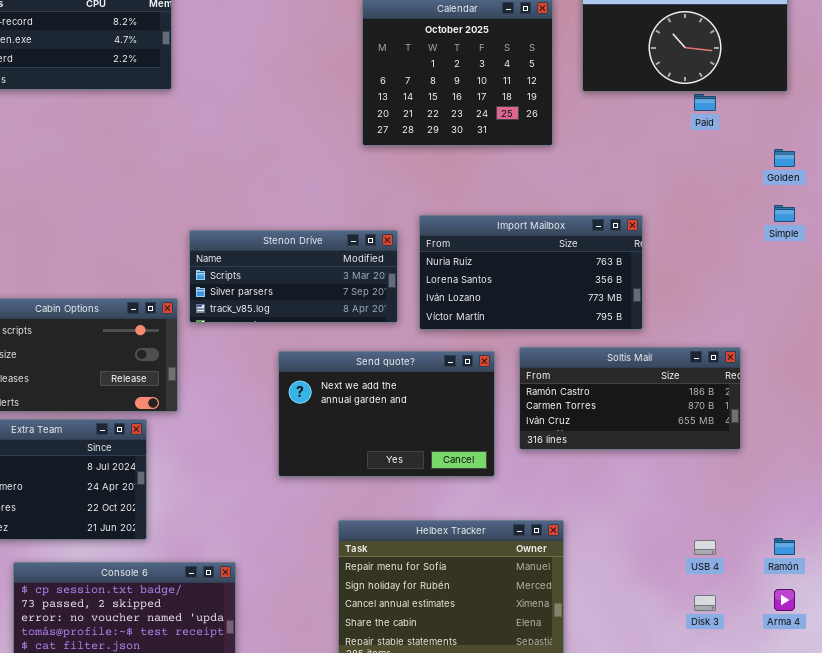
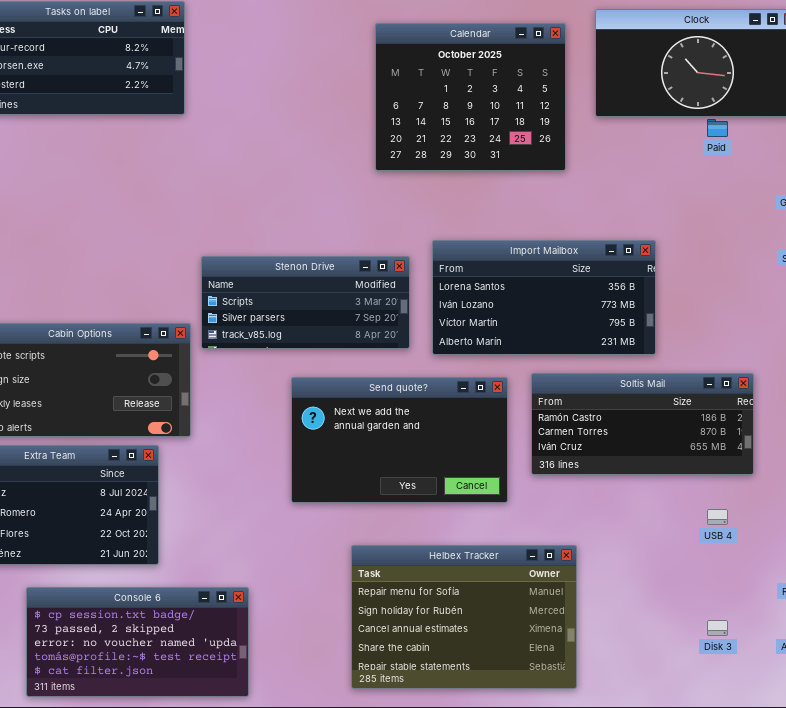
Import Mailbox: [419,215,643,330] -> [432,240,656,355], scrolled down 1 row
USB 4: [694,540,716,555] -> [707,509,728,525], moved

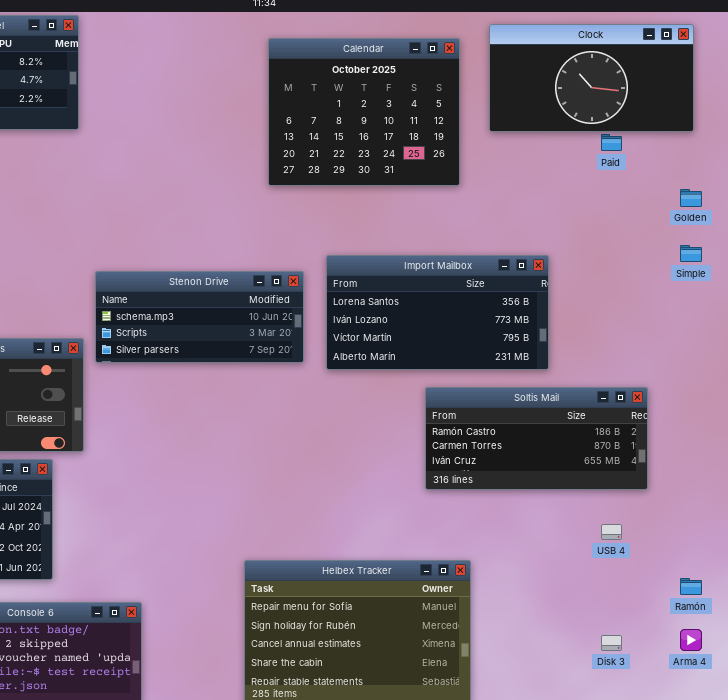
Stenon Drive: [201,256,410,349] -> [95,271,304,363], scrolled up 1 row
Send quote?: [291,377,508,503] -> none, closed

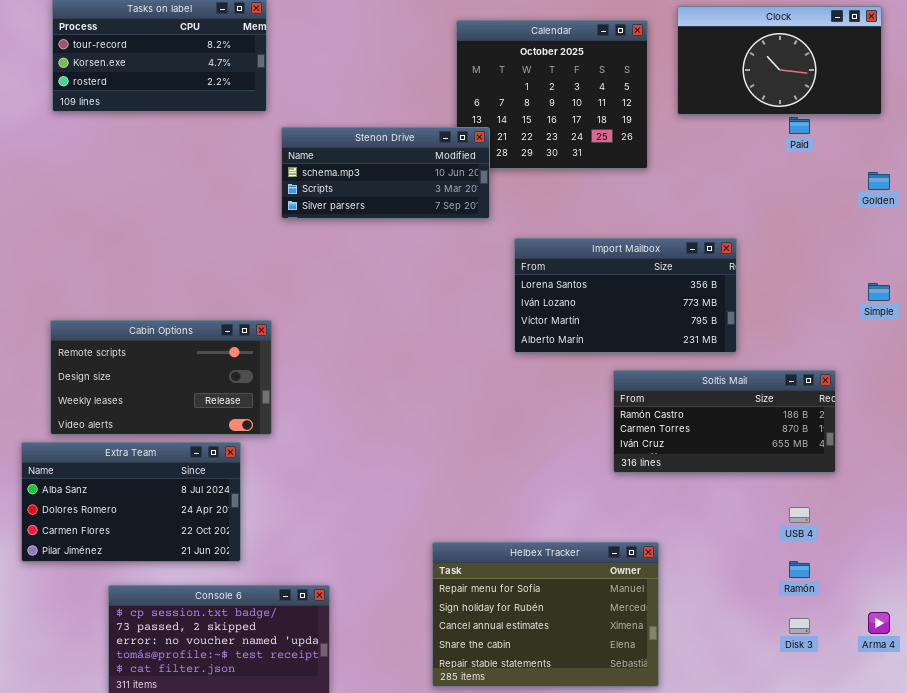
Simple: [680,245,702,262] -> [868,283,890,301], moved
Stenon Drive: [95,271,304,363] -> [281,127,490,219], moved
Ramón: [680,578,702,595] -> [789,561,810,578], moved

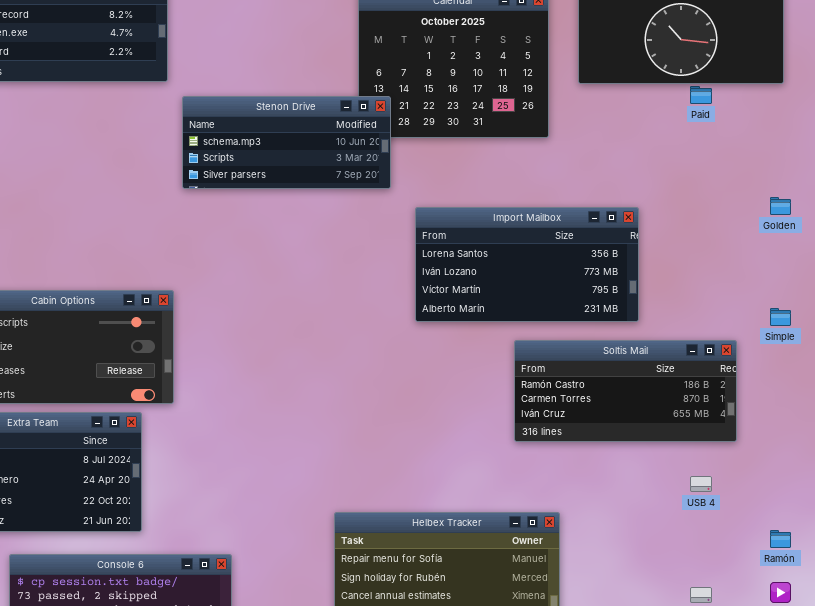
Golden: [868,172,890,190] -> [770,197,791,215], moved
Simple: [868,283,890,301] -> [770,308,791,326], moved
Ramón: [789,561,810,578] -> [770,530,791,548], moved

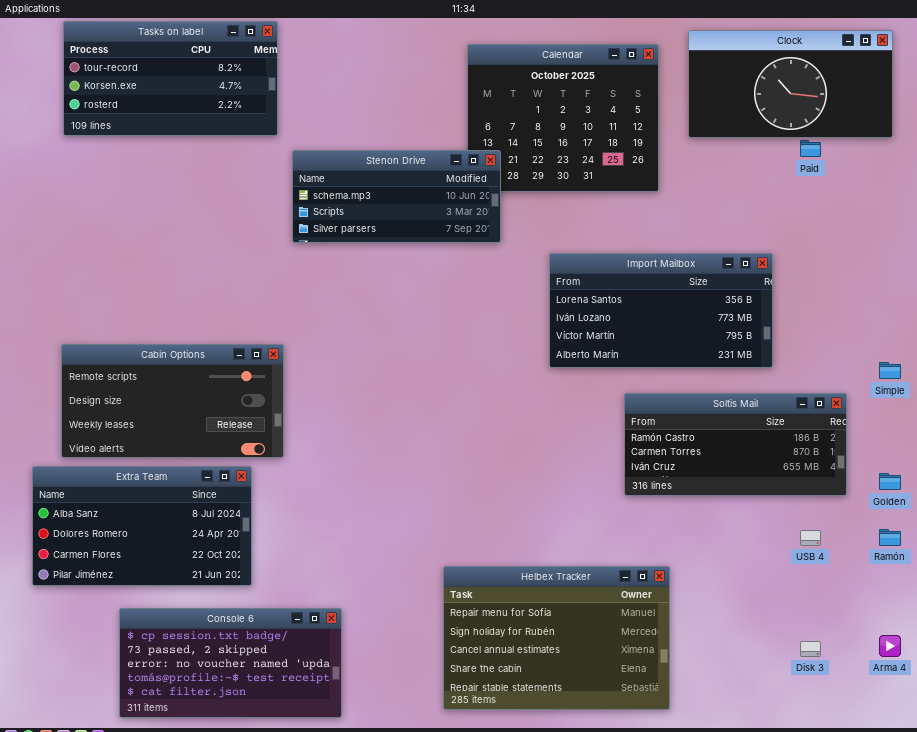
Golden: [770,197,791,215] -> [879,473,901,490], moved
Import Mailbox: [415,207,639,322] -> [549,253,773,368], moved
Ramón: [770,530,791,548] -> [879,529,901,546], moved

